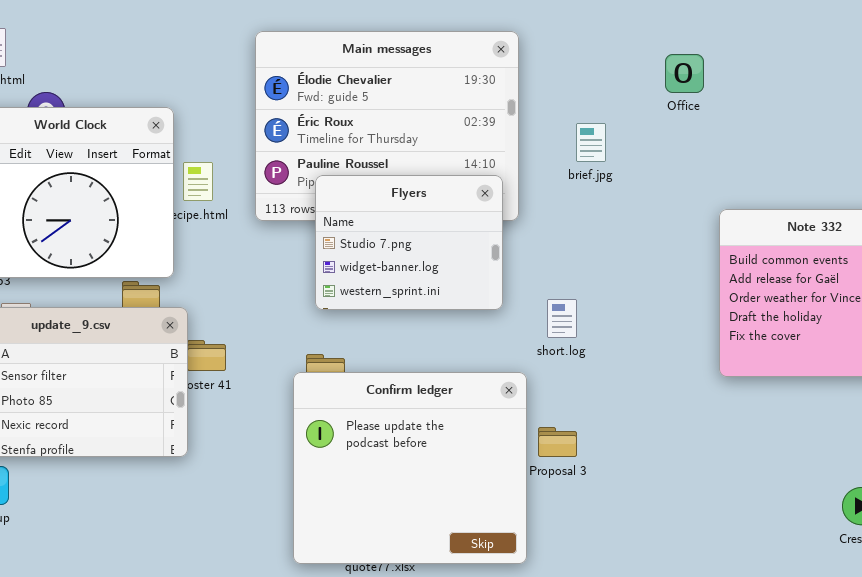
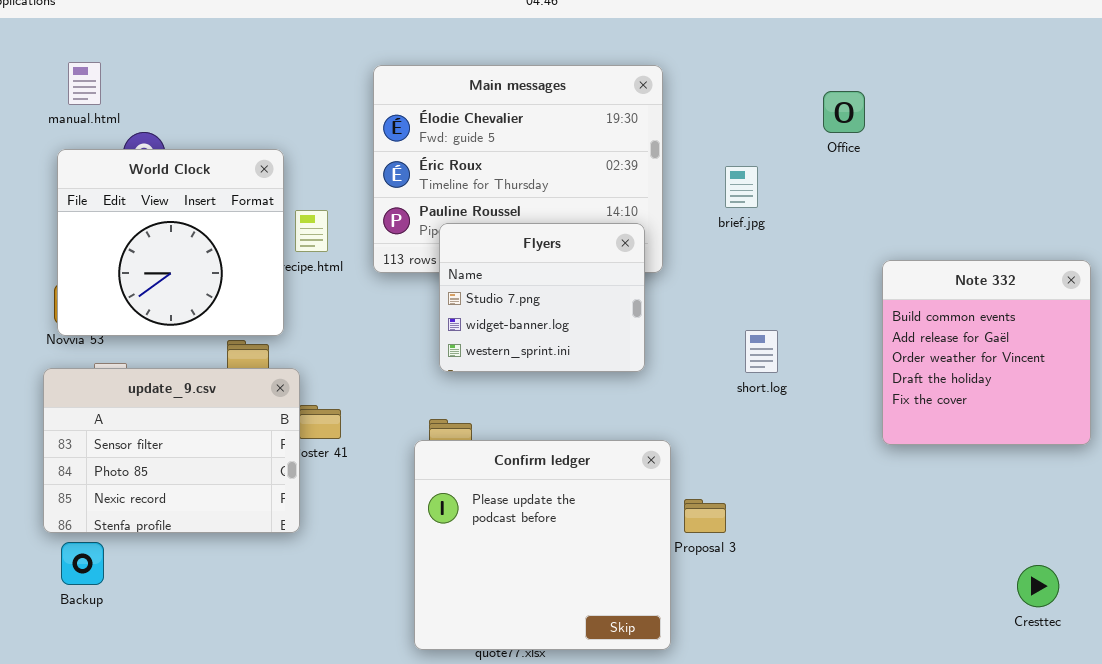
short.log: [547,299,577,338] -> [745,330,778,373], moved

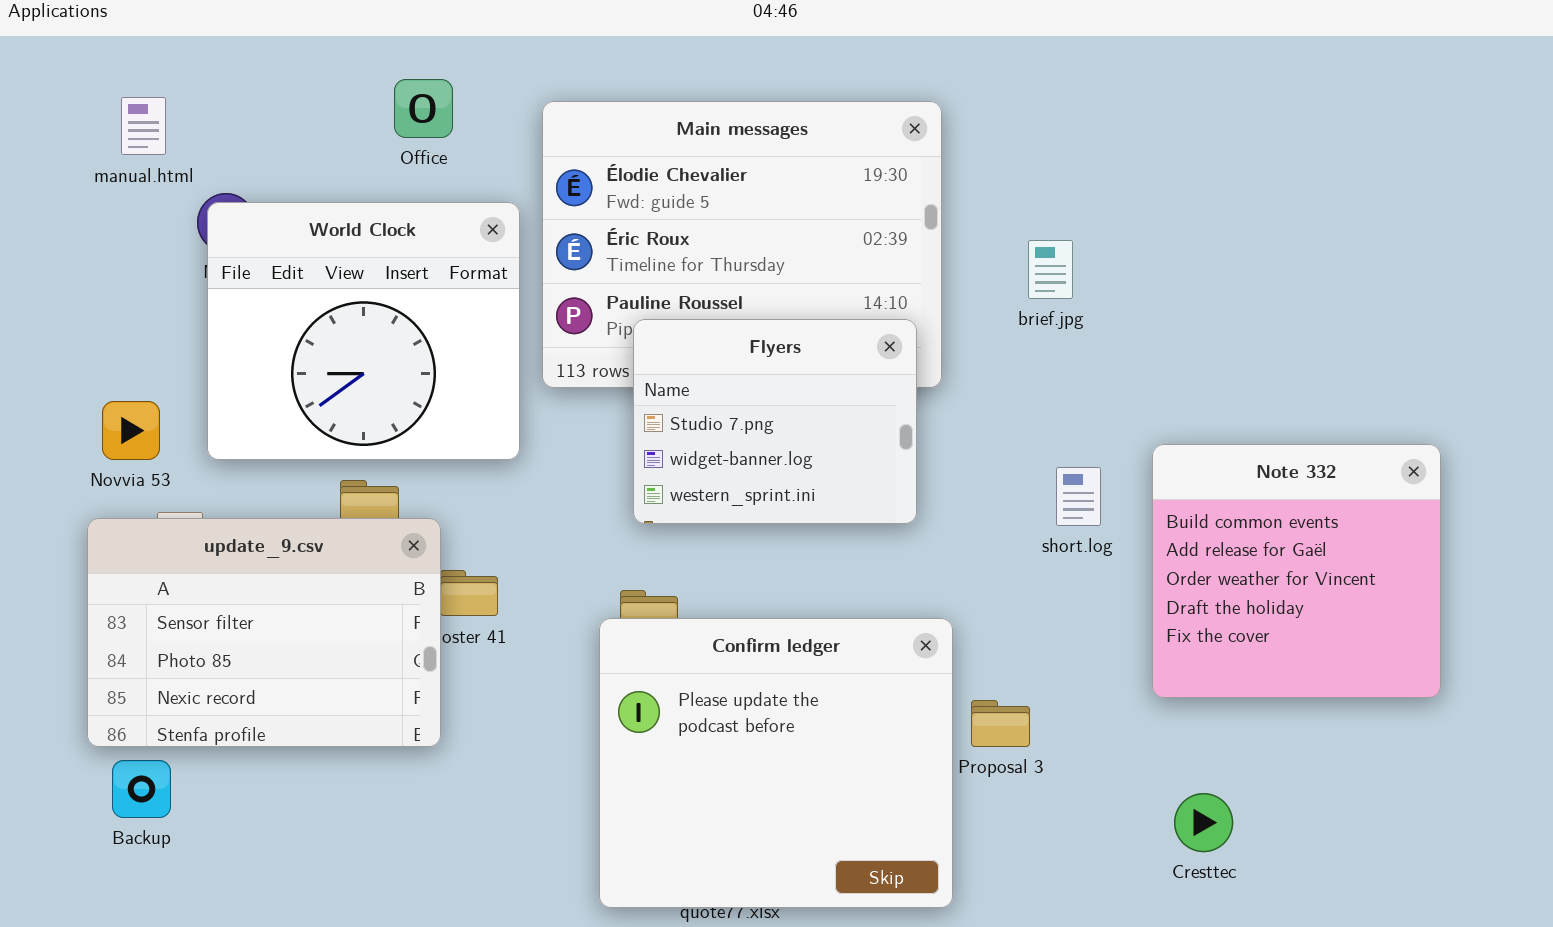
Office: [823,91,865,133] -> [394,79,453,138], moved
World Clock: [57,149,284,336] -> [207,202,520,460], moved
Note 332: [882,260,1091,445] -> [1152,444,1441,698], moved
Cresttec: [1017,565,1059,607] -> [1174,793,1233,852], moved

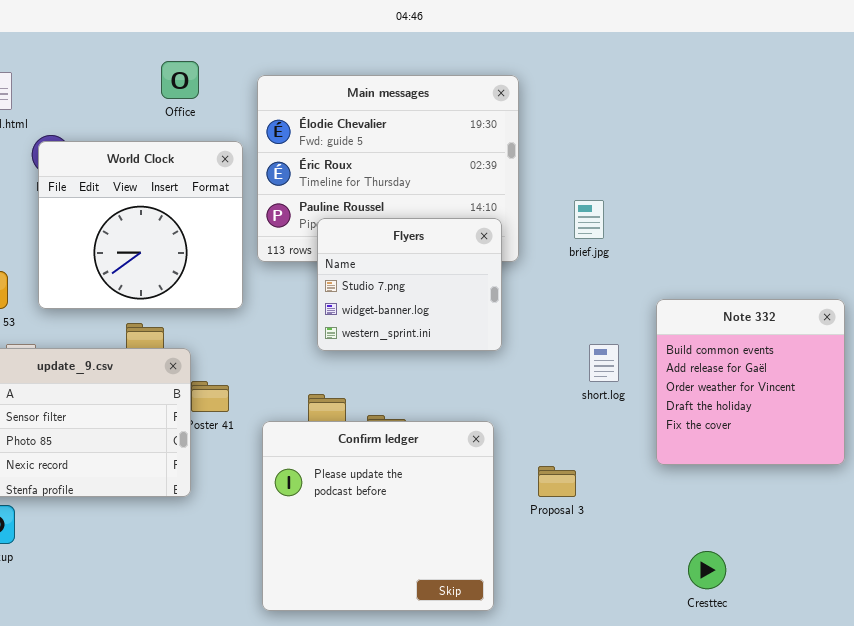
brief.jpg: [1028,240,1073,299] -> [574,200,604,239], moved
short.log: [1056,467,1101,526] -> [589,344,619,382], moved
Confirm ledger: [599,618,953,908] -> [262,421,494,611], moved
Cresttec: [1174,793,1233,852] -> [688,551,726,589], moved

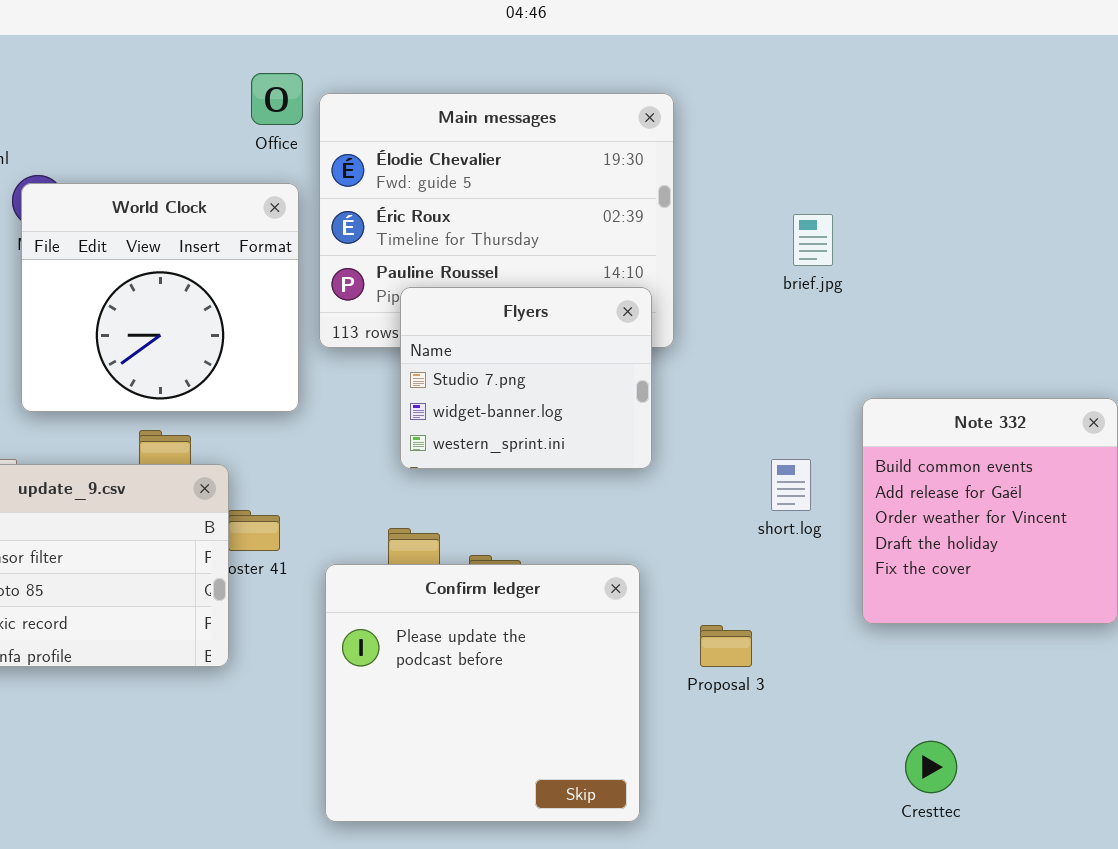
Office: [161,61,199,99] -> [251,73,303,125], moved
brief.jpg: [574,200,604,239] -> [793,214,833,266], moved

